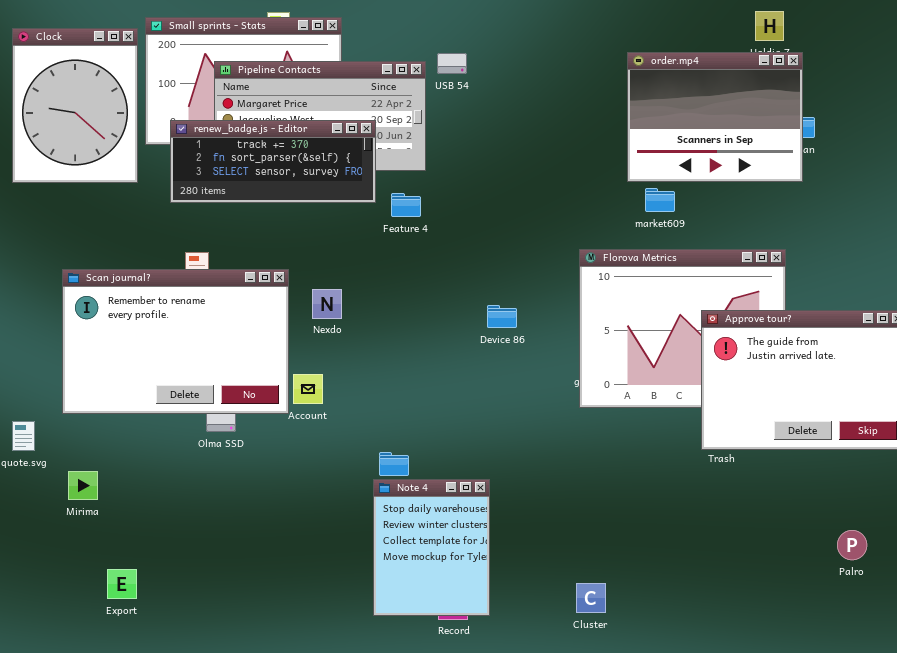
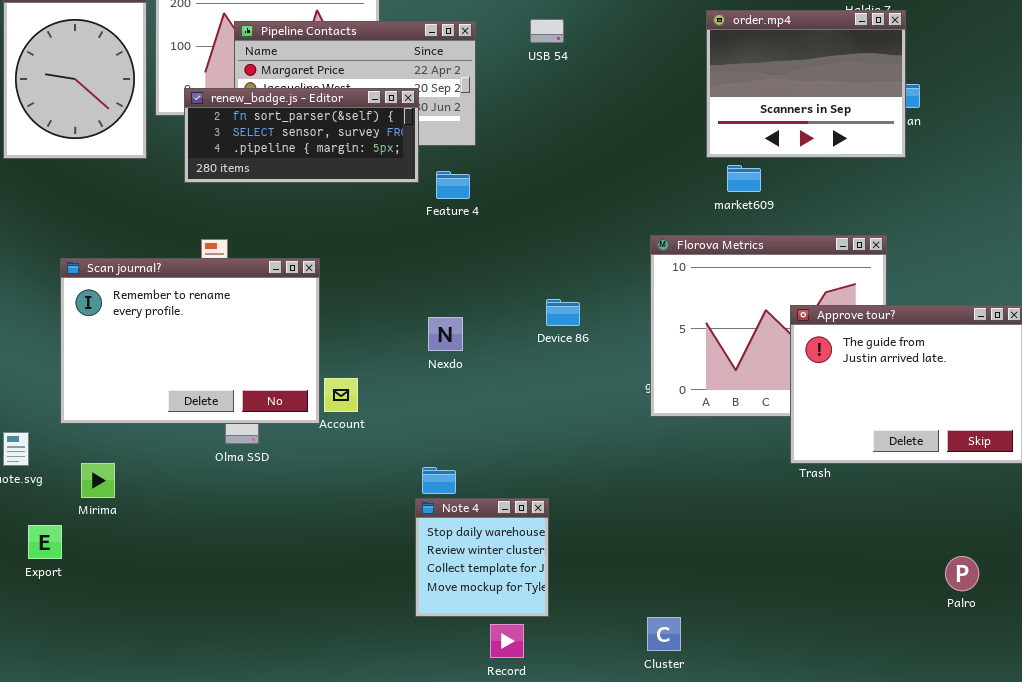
USB 54: [437,53,467,74] -> [530,19,564,43], moved
renew_badge.js - Editor: [170,120,376,203] -> [184,88,419,183], scrolled down 1 row
Nexdo: [312,289,342,319] -> [428,317,463,351], moved
Mirima: [68,471,98,500] -> [81,463,115,498], moved
Note 4: [373,479,490,616] -> [415,498,549,617], resized
Export: [107,569,137,599] -> [28,525,62,559], moved

